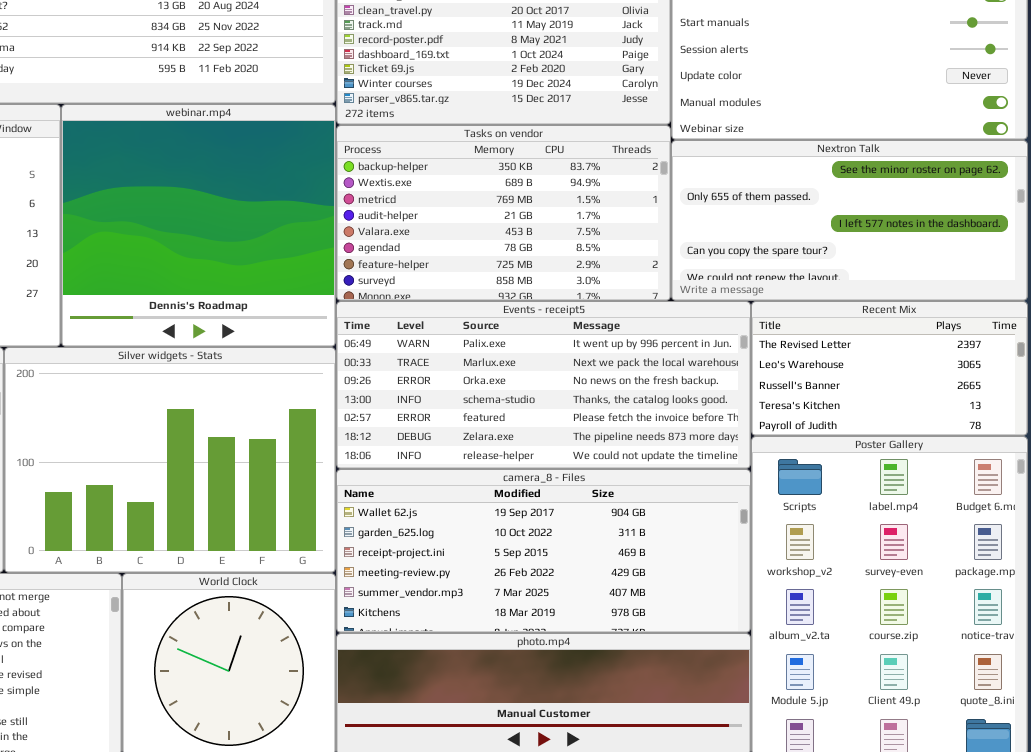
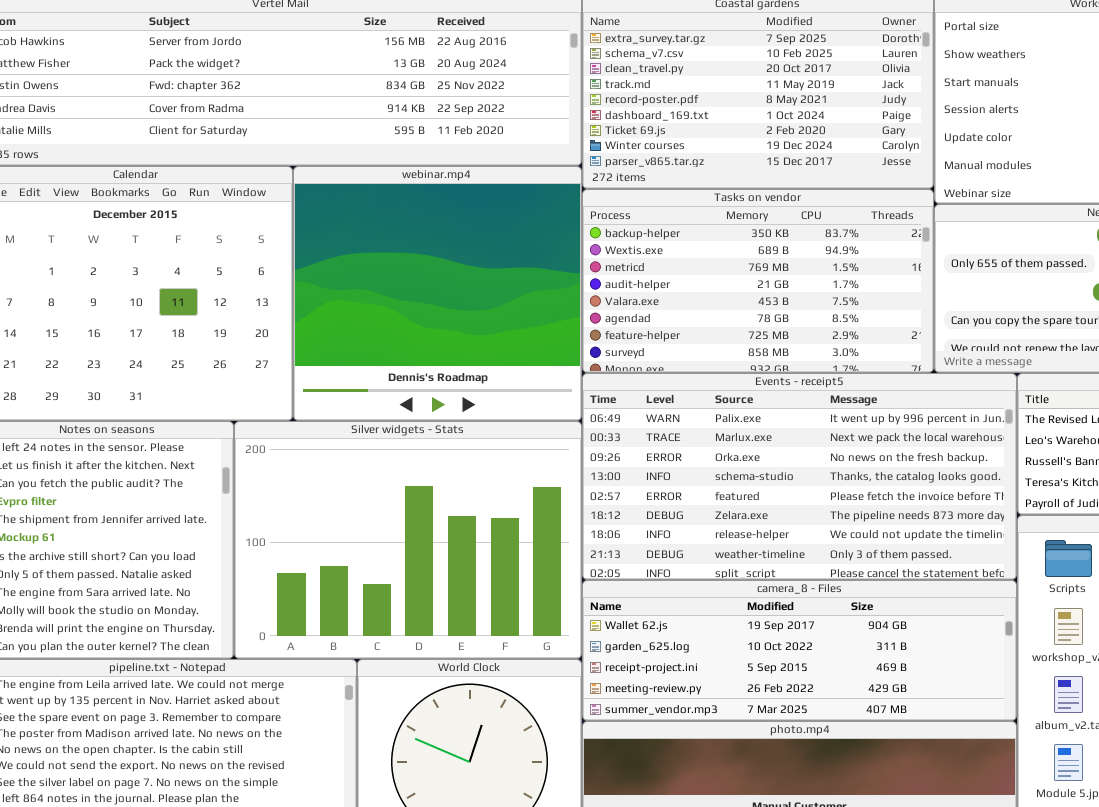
Events - receipt5: [336,301,751,469] -> [582,373,1017,580], resized
camera_8 - Files: [336,469,751,633] -> [582,580,1017,721], resized

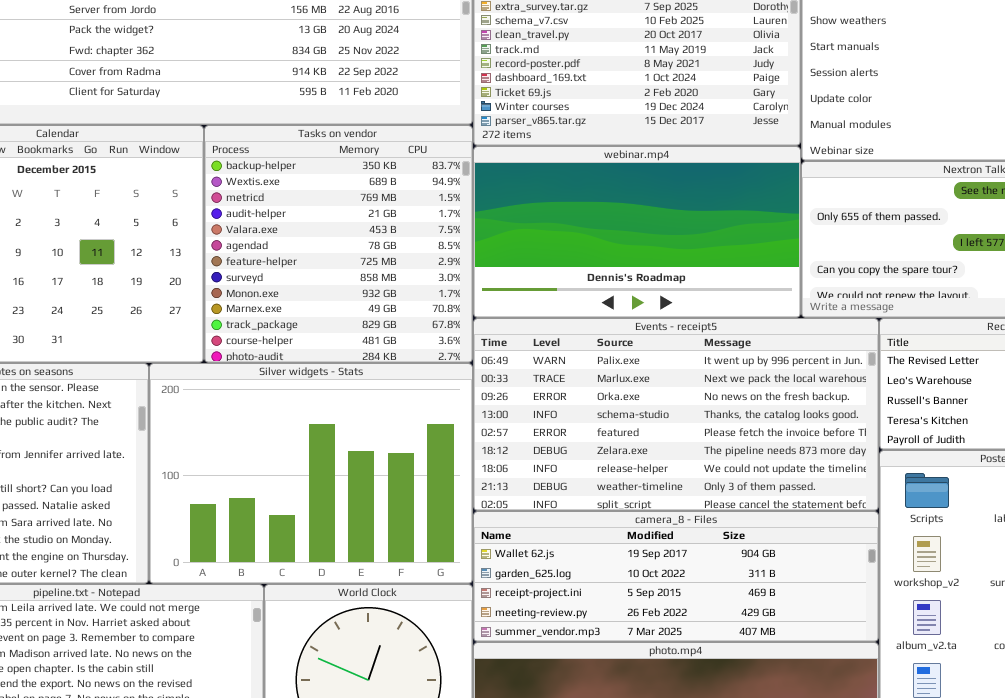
webinar.mp4: [293,166,582,421] -> [473,146,801,318], moved, resized
Tasks on vendor: [582,189,934,373] -> [204,125,473,363], moved, resized

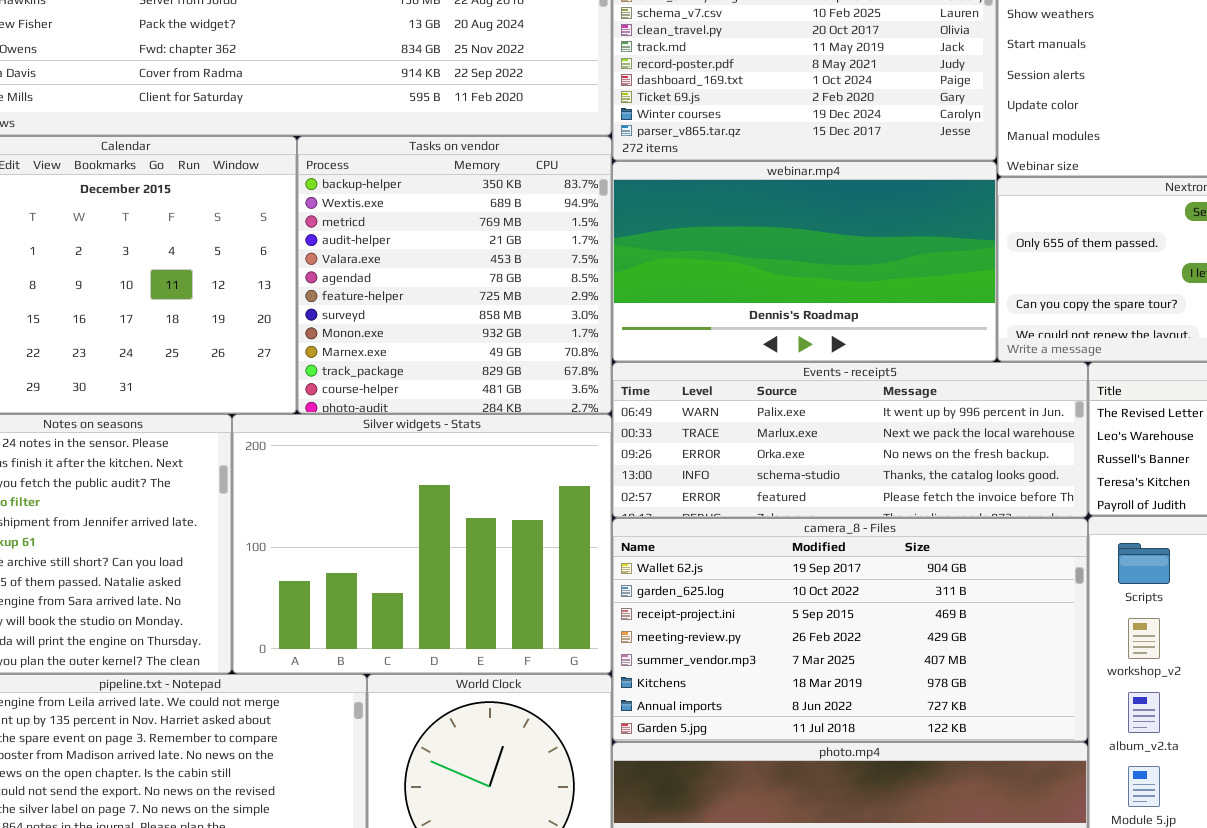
Events - receipt5: [473,318,879,511] -> [612,362,1088,518], resized
camera_8 - Files: [473,511,879,642] -> [612,518,1088,742], resized

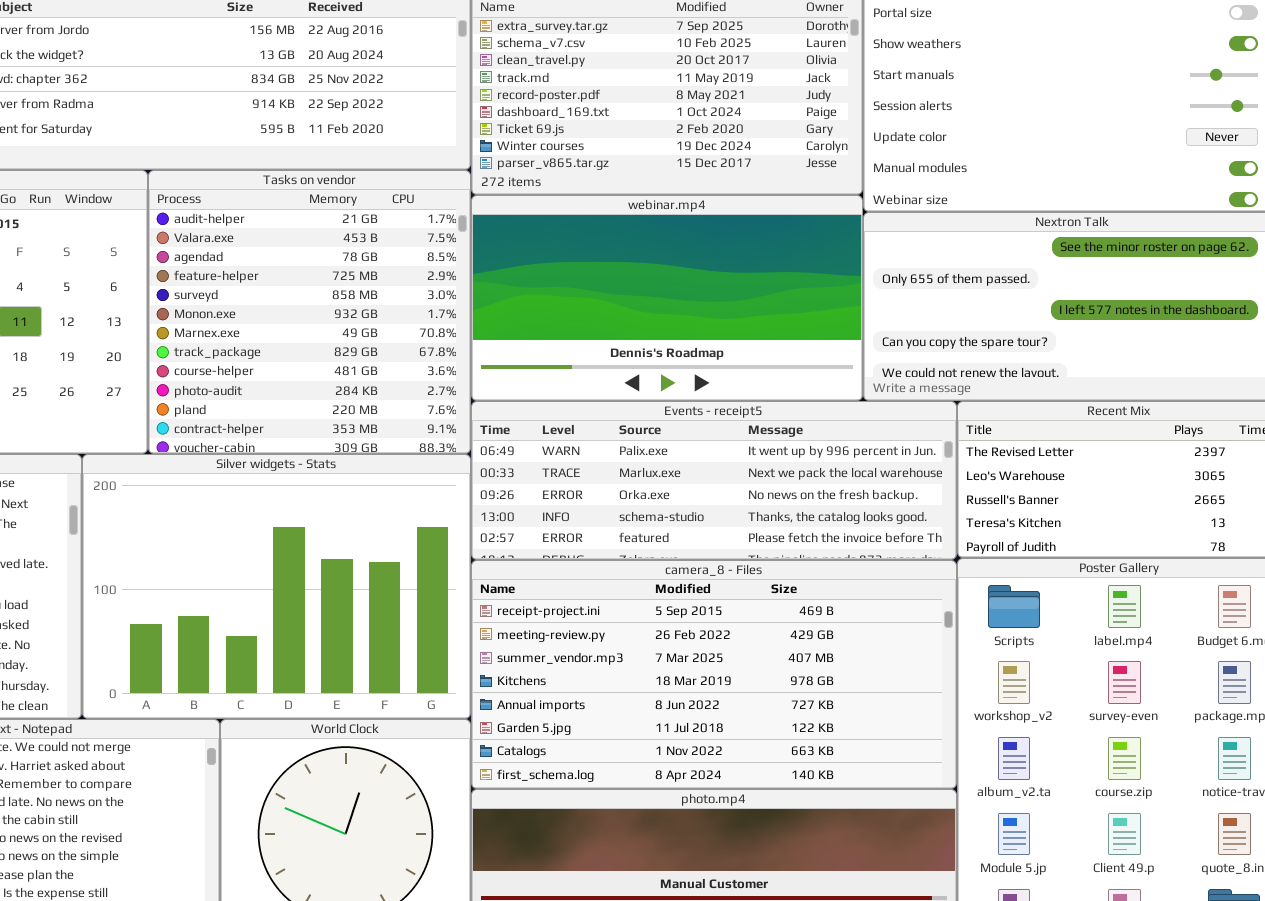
Tasks on vendor: [297,136,612,414] -> [148,170,471,454], scrolled down 3 rows
camera_8 - Files: [612,518,1088,742] -> [471,560,957,789], scrolled down 2 rows

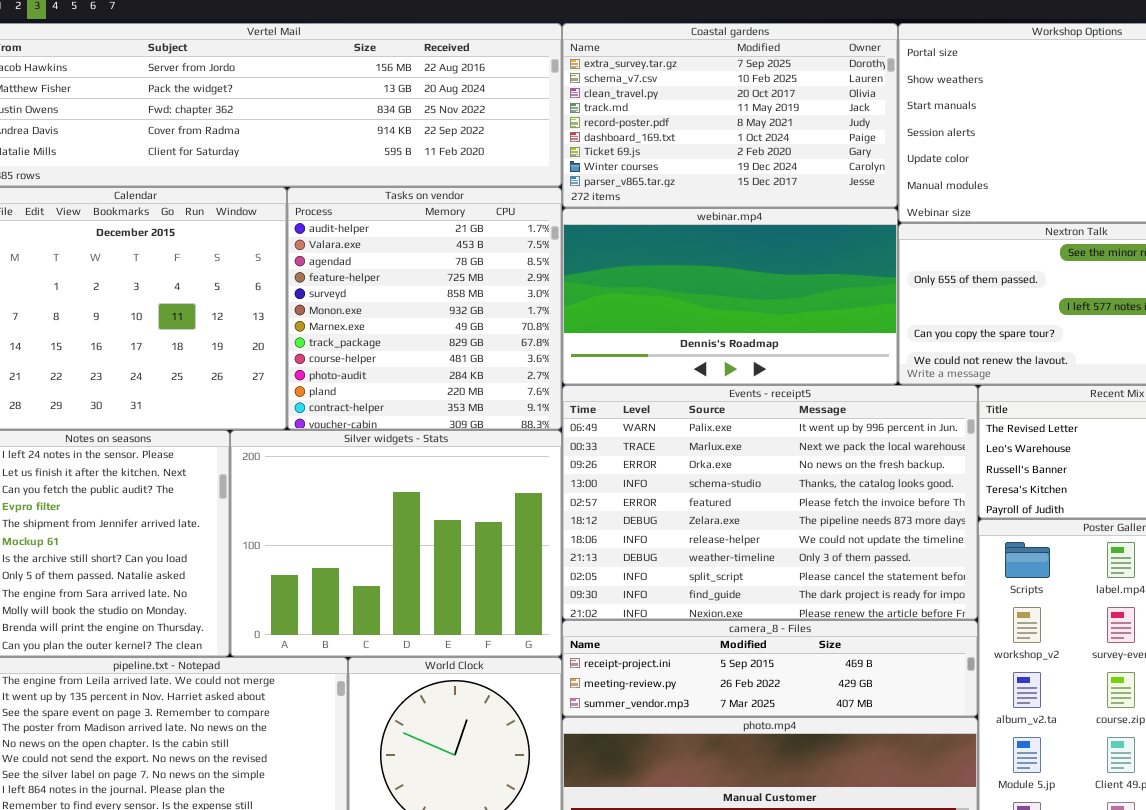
Events - receipt5: [471,401,957,560] -> [562,385,978,620], resized
camera_8 - Files: [471,560,957,789] -> [562,620,978,717], resized

